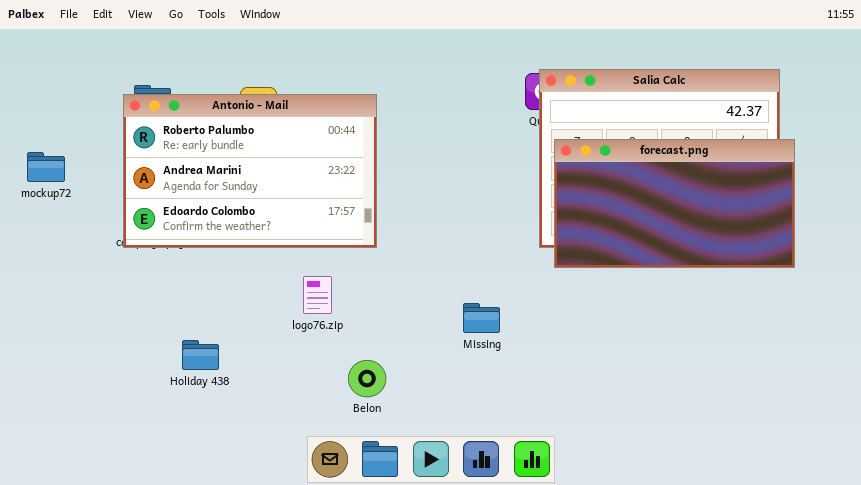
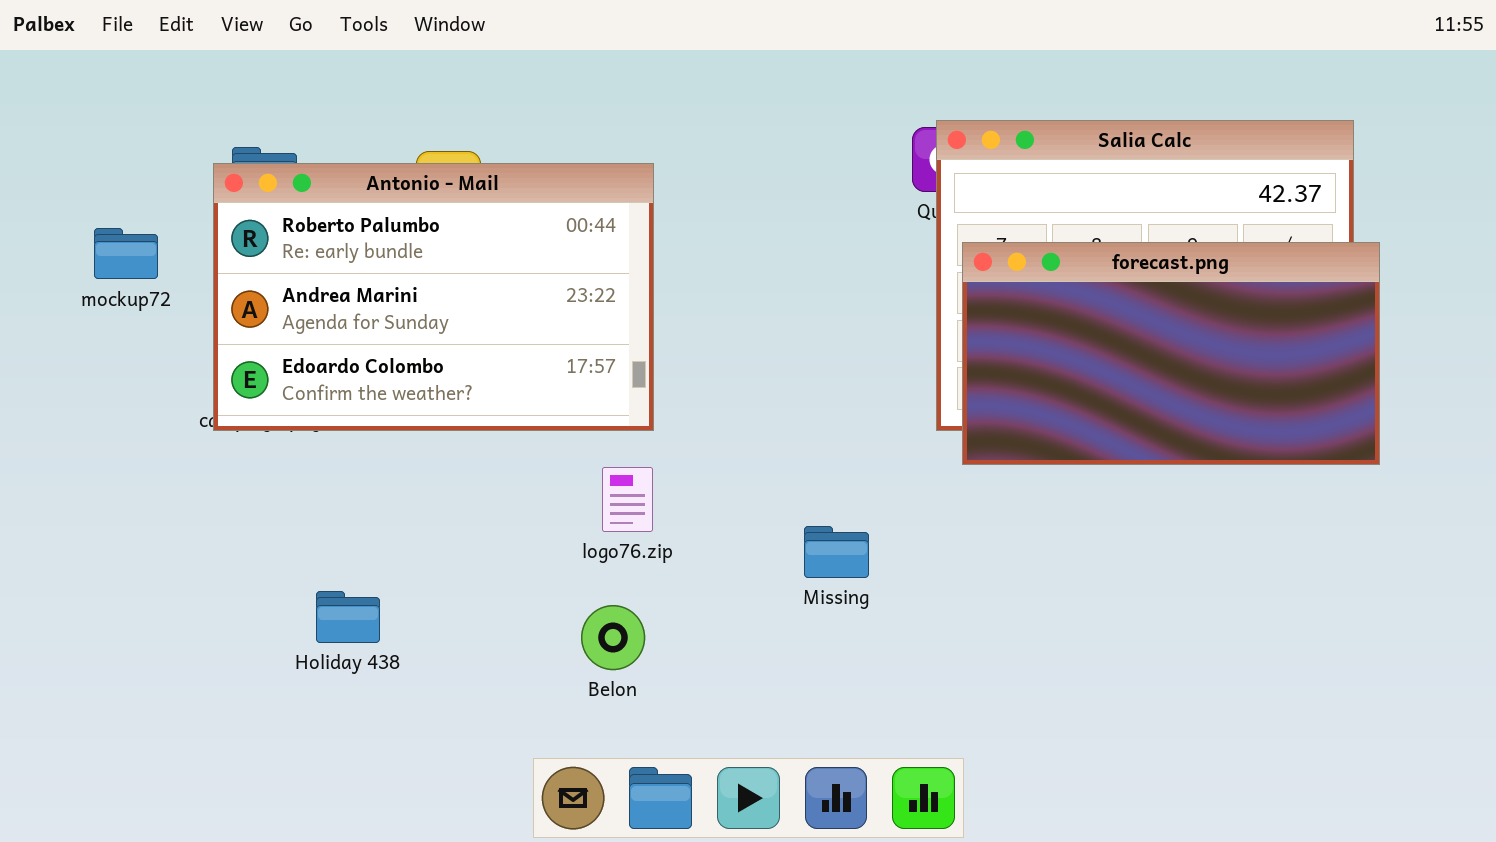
mockup72: [27,152,65,182] -> [94,228,158,279], moved
logo76.zip: [303,276,332,314] -> [602,467,653,532], moved
Belon: [348,360,386,397] -> [581,605,645,670], moved

